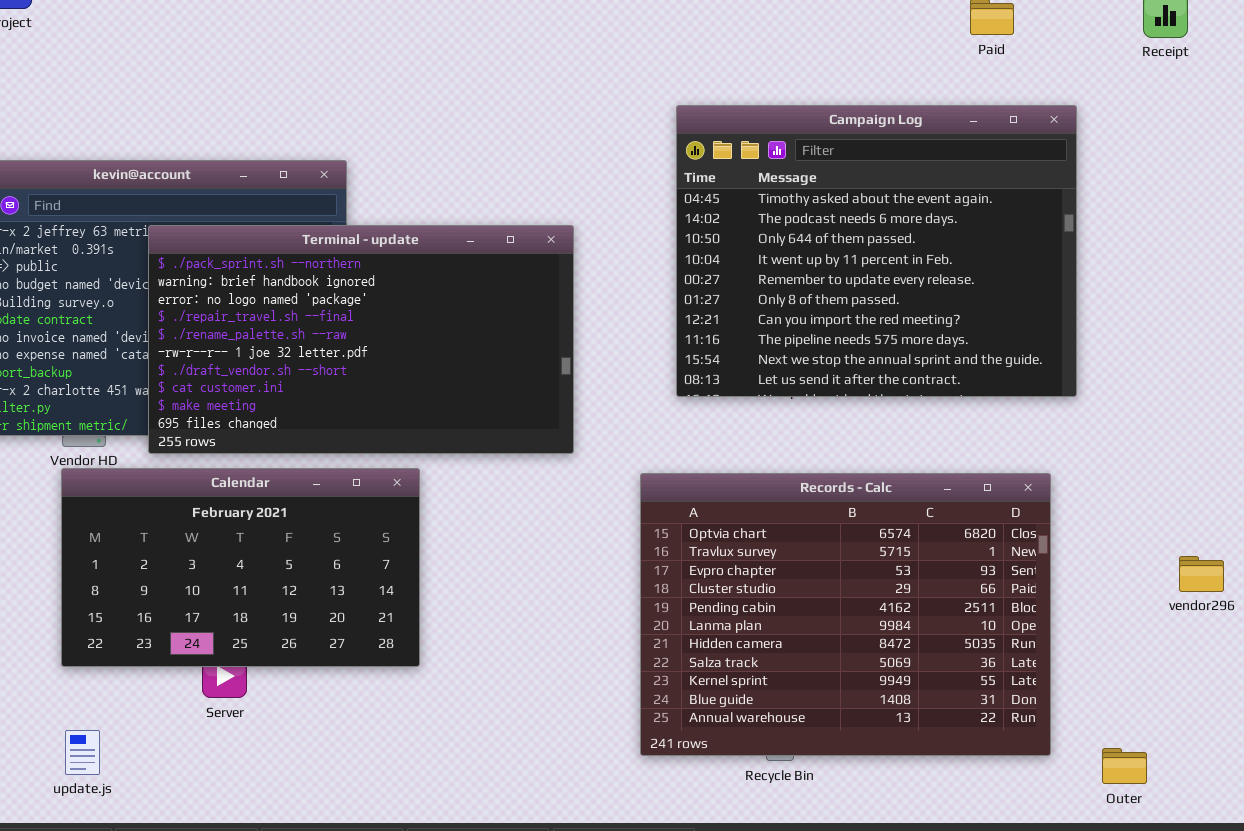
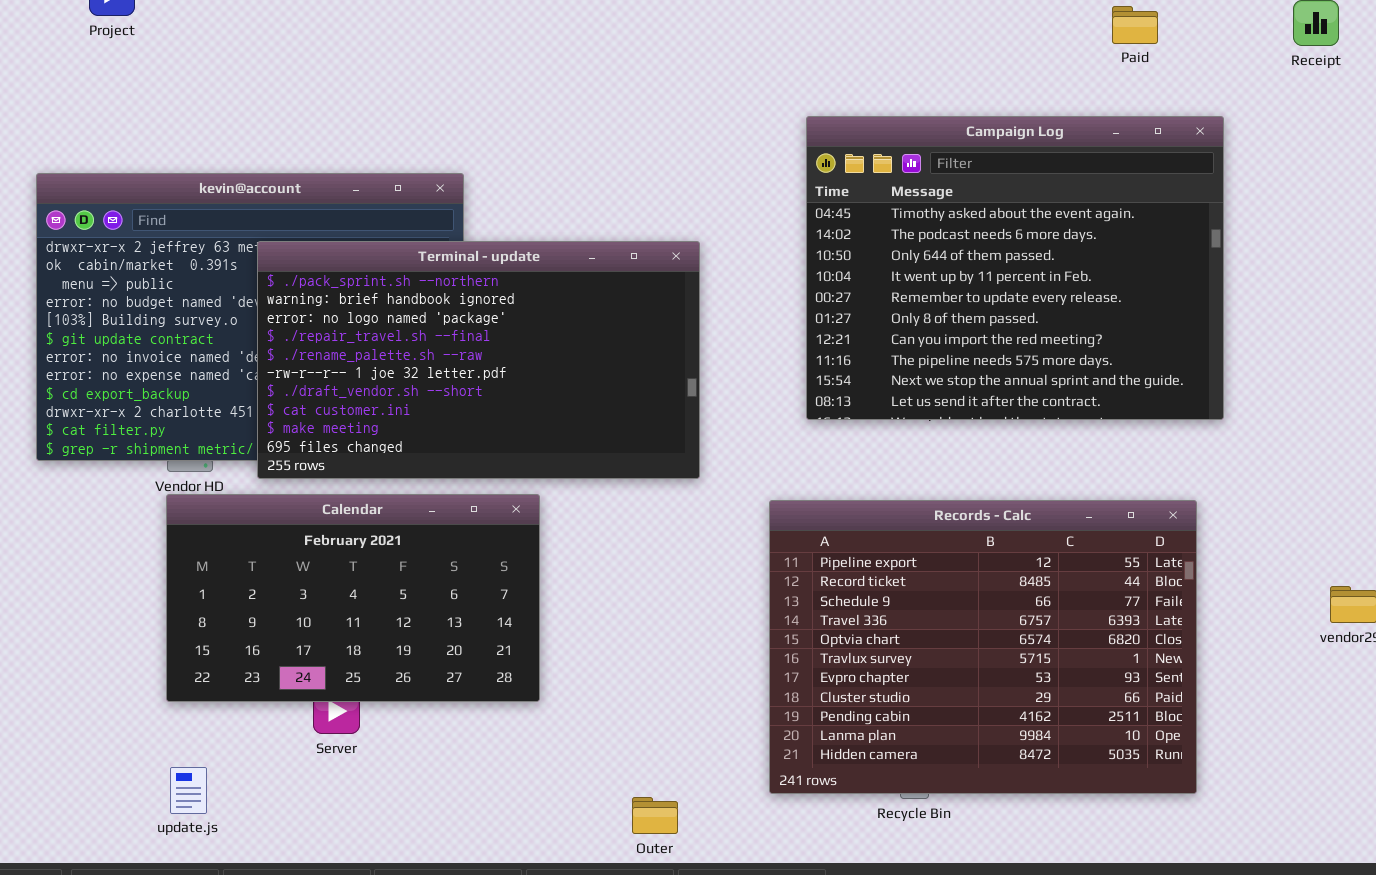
Records - Calc: [640,473,1051,756] -> [769,500,1197,794], scrolled up 4 rows
Outer: [1102,748,1147,784] -> [632,797,678,834], moved

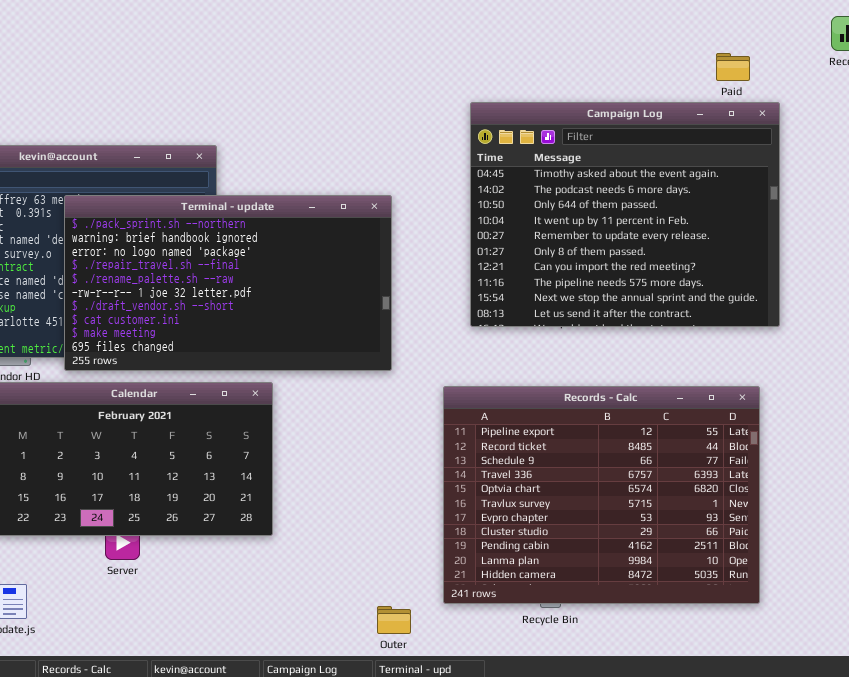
Paid: [1112,6,1158,44] -> [716,53,750,81], moved
Outer: [632,797,678,834] -> [377,606,411,634], moved

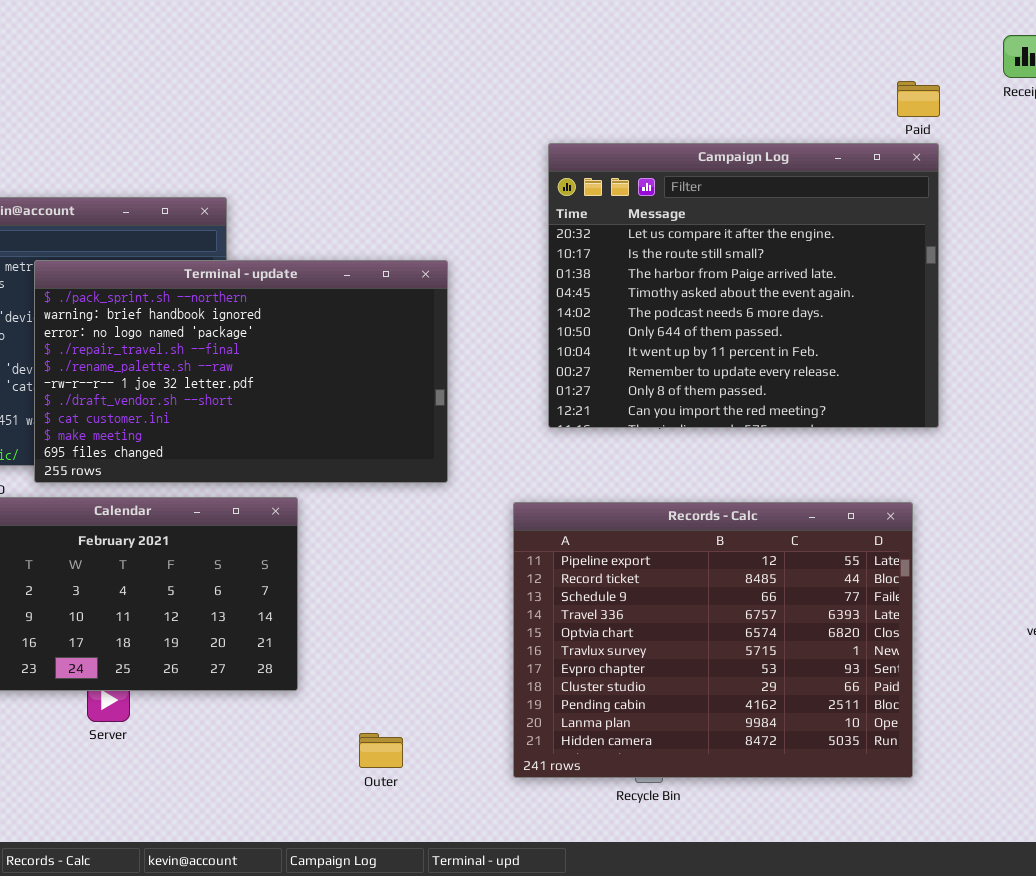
Paid: [716,53,750,81] -> [897,81,940,117], moved
Campaign Log: [470,102,780,327] -> [548,143,939,428], scrolled up 3 rows
Outer: [377,606,411,634] -> [359,733,403,768], moved

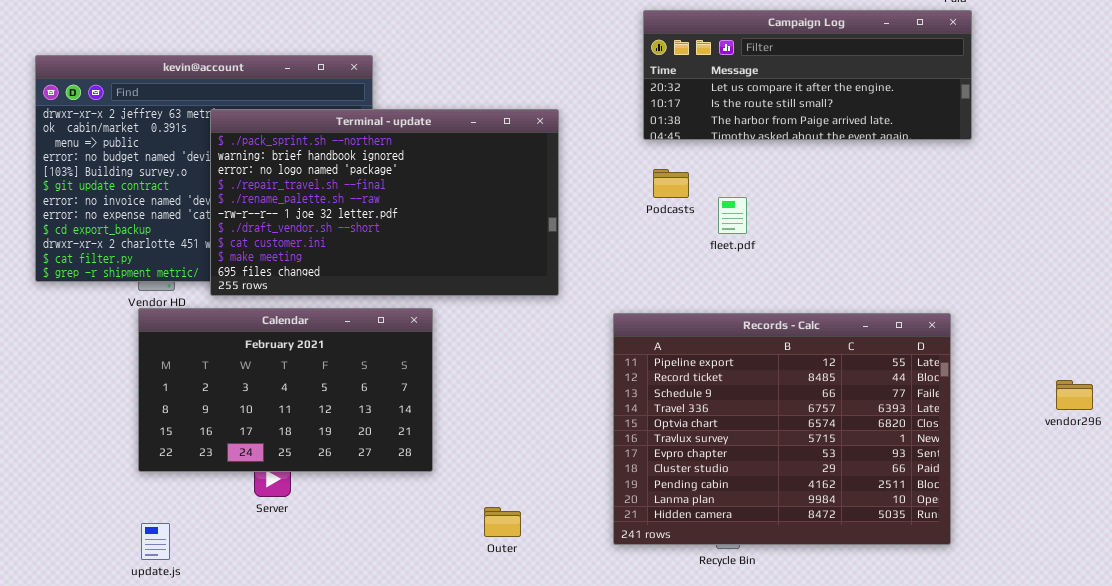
Campaign Log: [548,143,939,428] -> [643,10,972,140], resized

